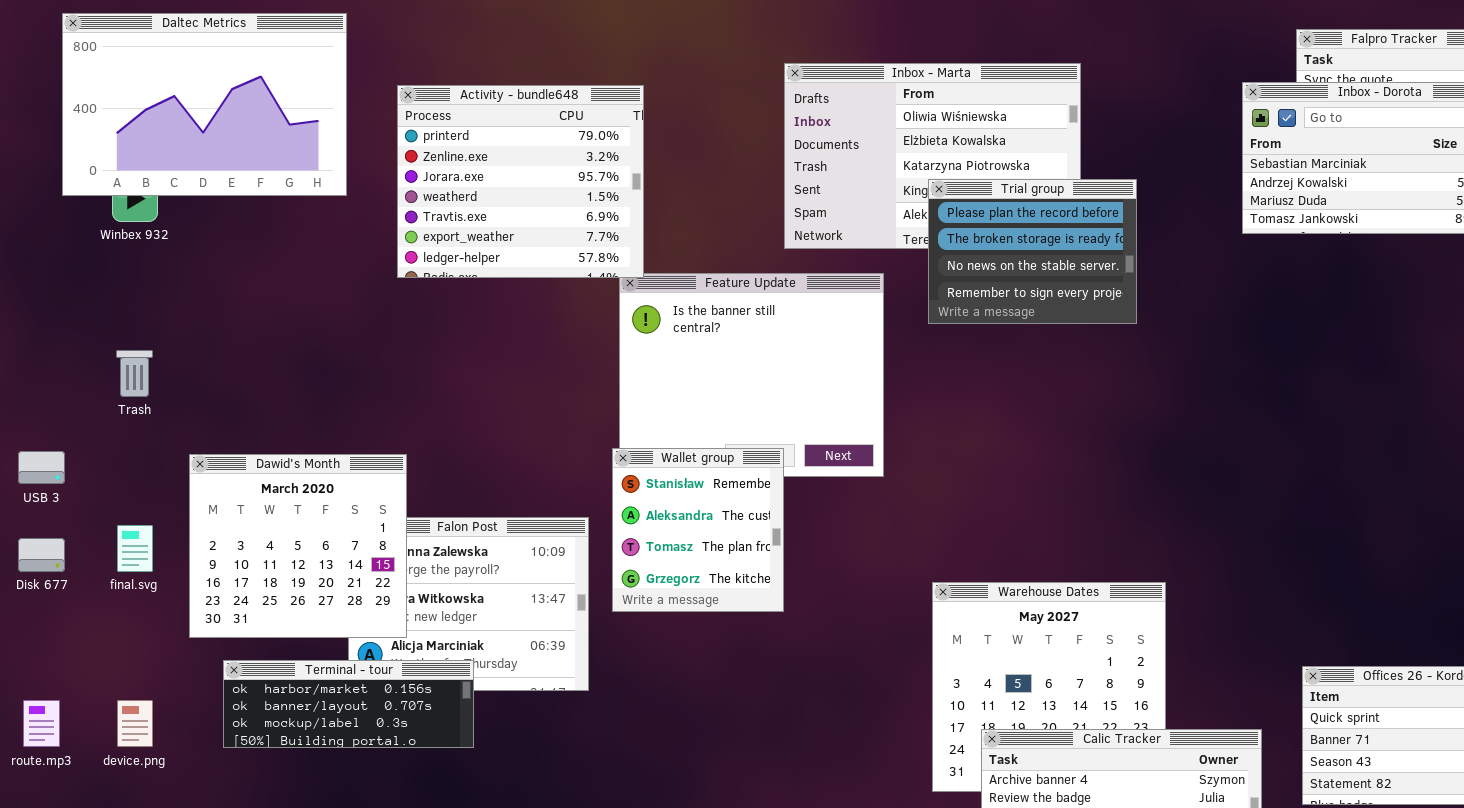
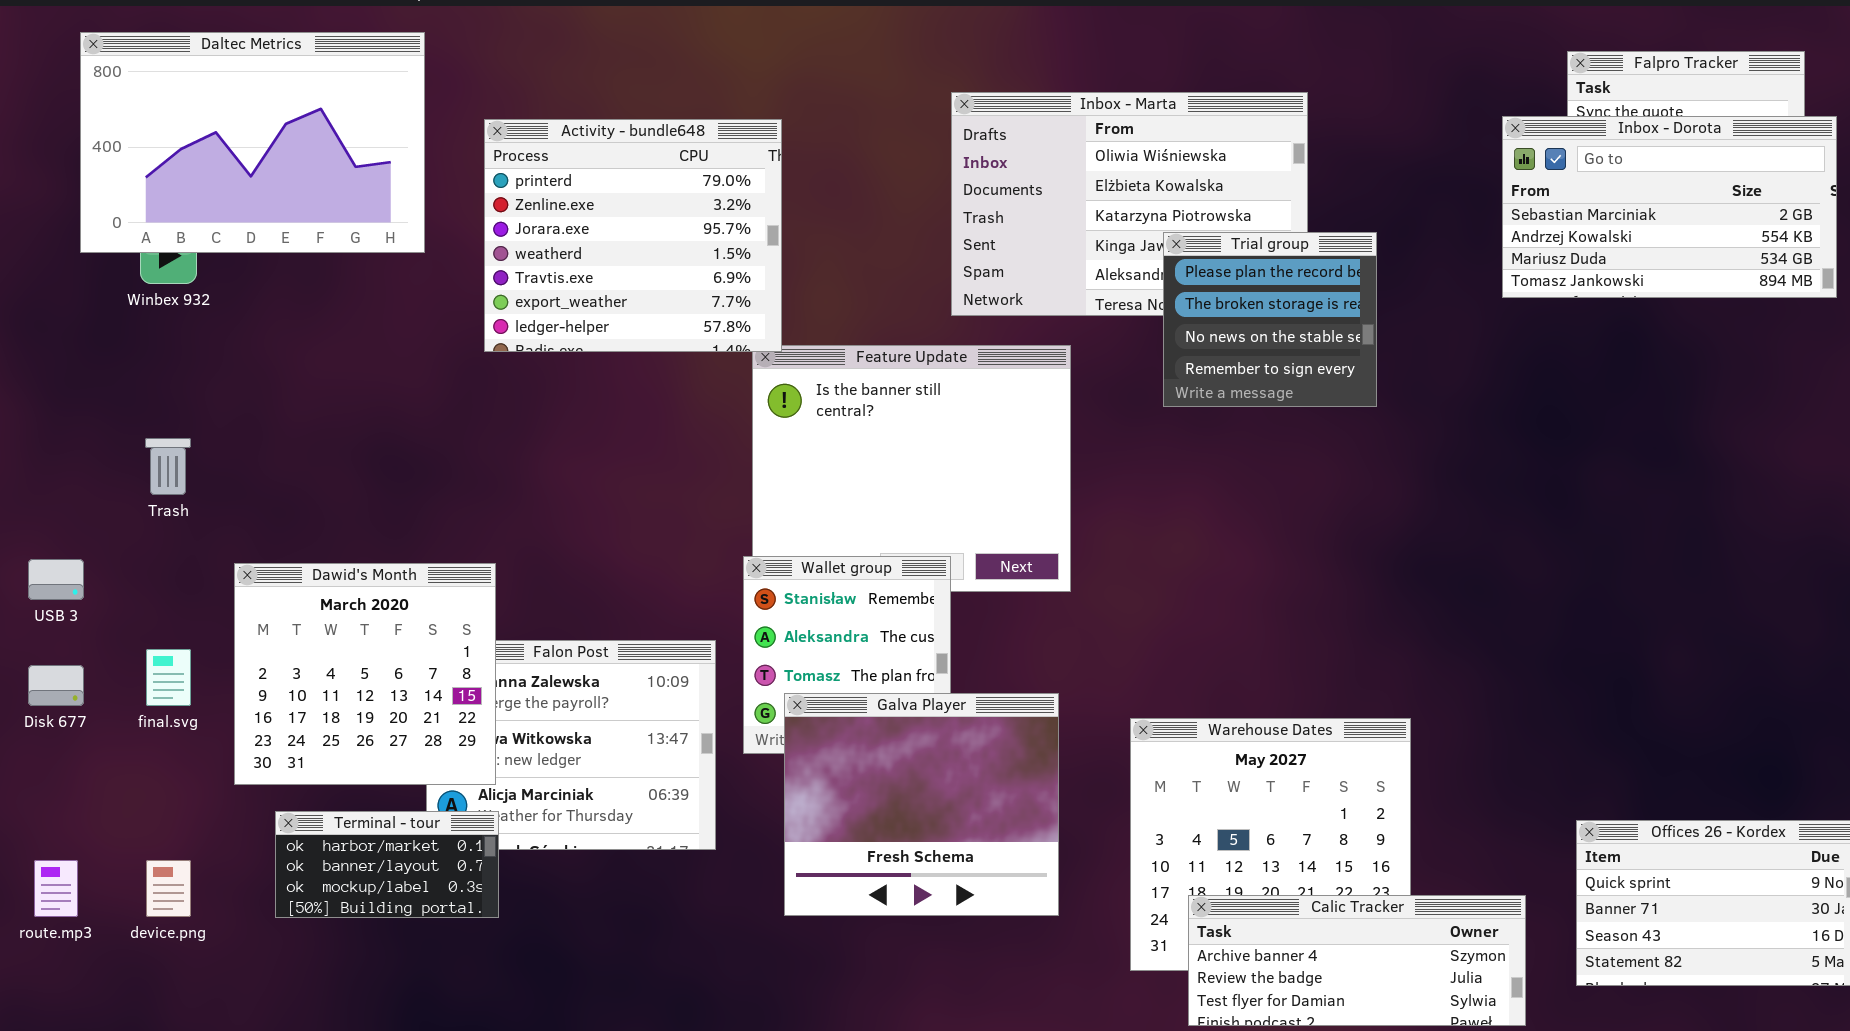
Trial group: [928,179,1137,324] -> [1163,232,1377,407], resized
Galva Player: none -> [784,693,1059,916], opened
Terminal - tour: [223,660,474,748] -> [275,811,499,918], resized

